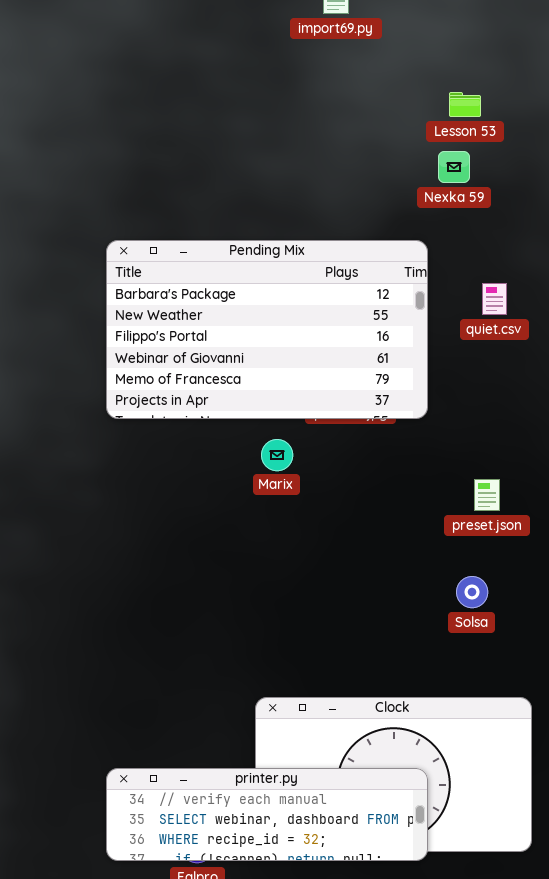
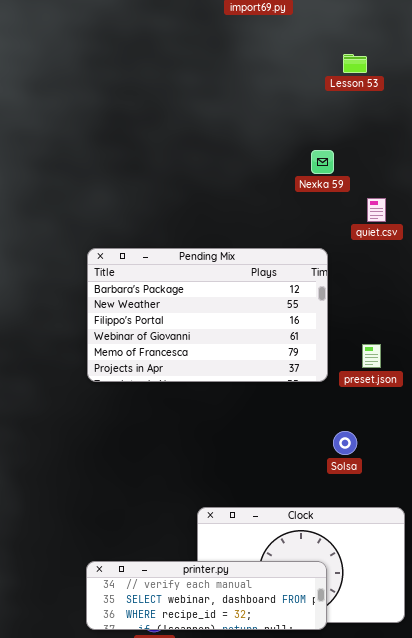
Nexka 59: [438,151,470,183] -> [311,150,334,174], moved
Pending Mix: [106,240,428,419] -> [87,248,328,382], moved
Solsa: [456,576,488,608] -> [333,431,357,455], moved

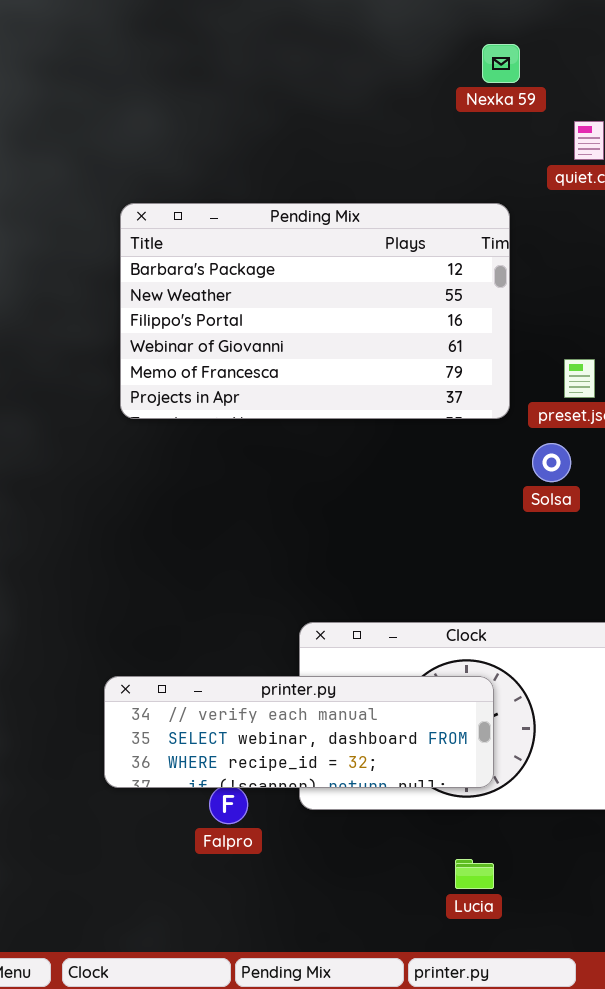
Solsa: [333,431,357,455] -> [532,443,571,482], moved
printer.py: [86,561,327,630] -> [104,676,494,788], moved

